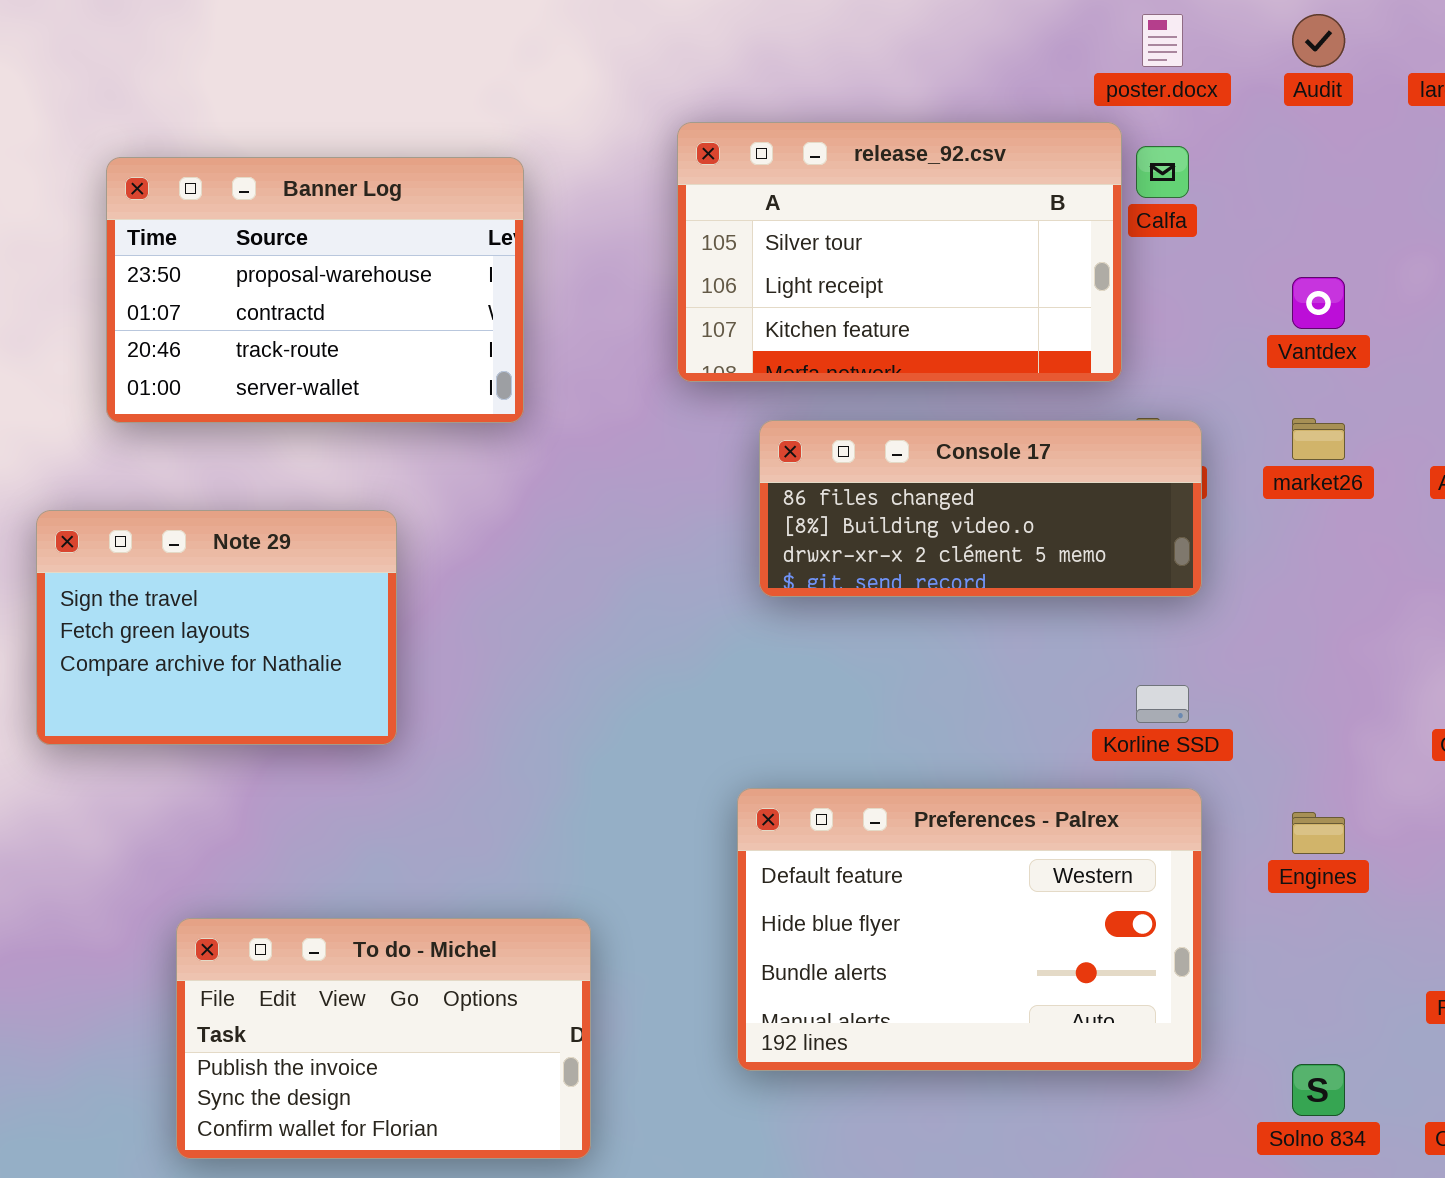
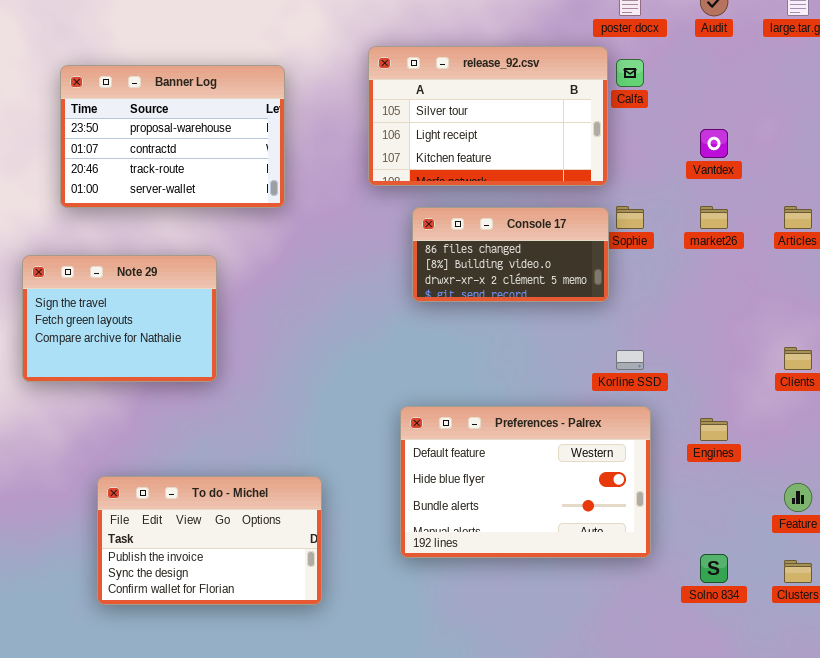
Console 17: [759,420,1202,597] -> [412,207,609,302], resized

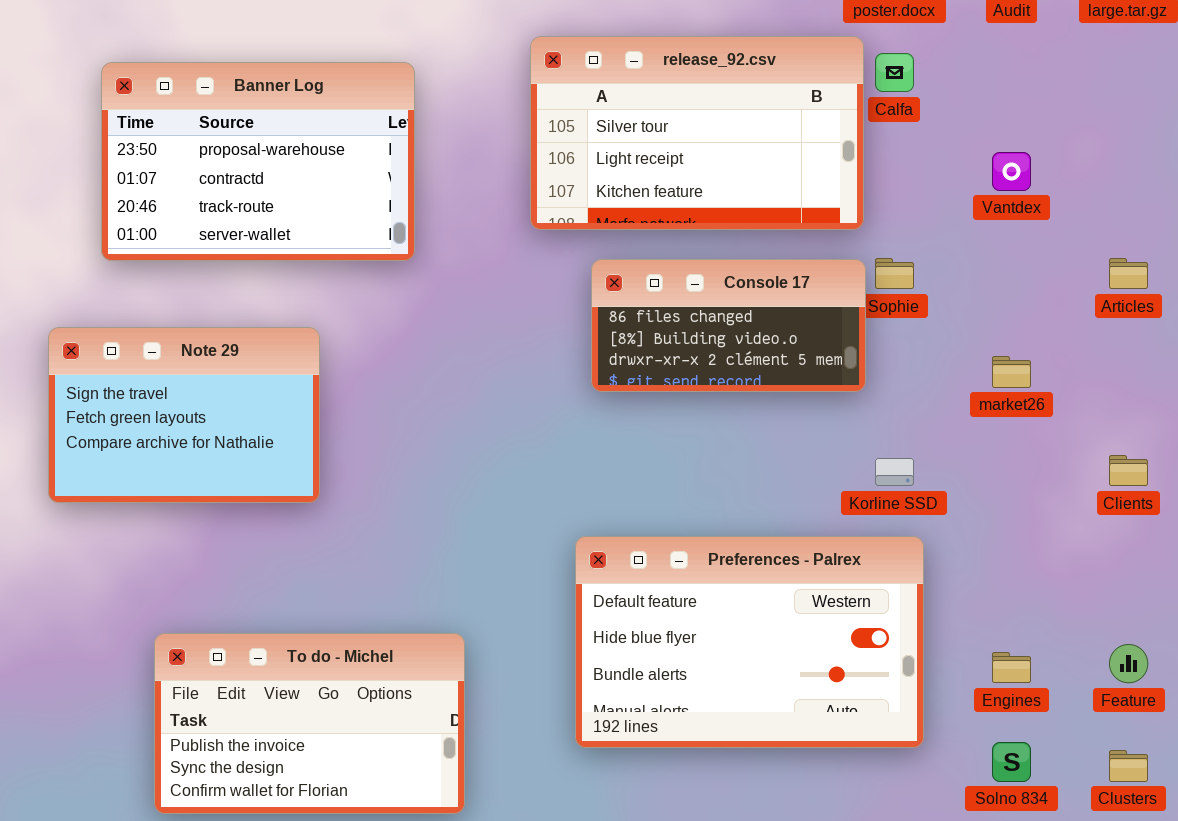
market26: [700,206,728,229] -> [992,356,1031,388], moved
Engines: [700,418,728,441] -> [992,652,1031,683], moved

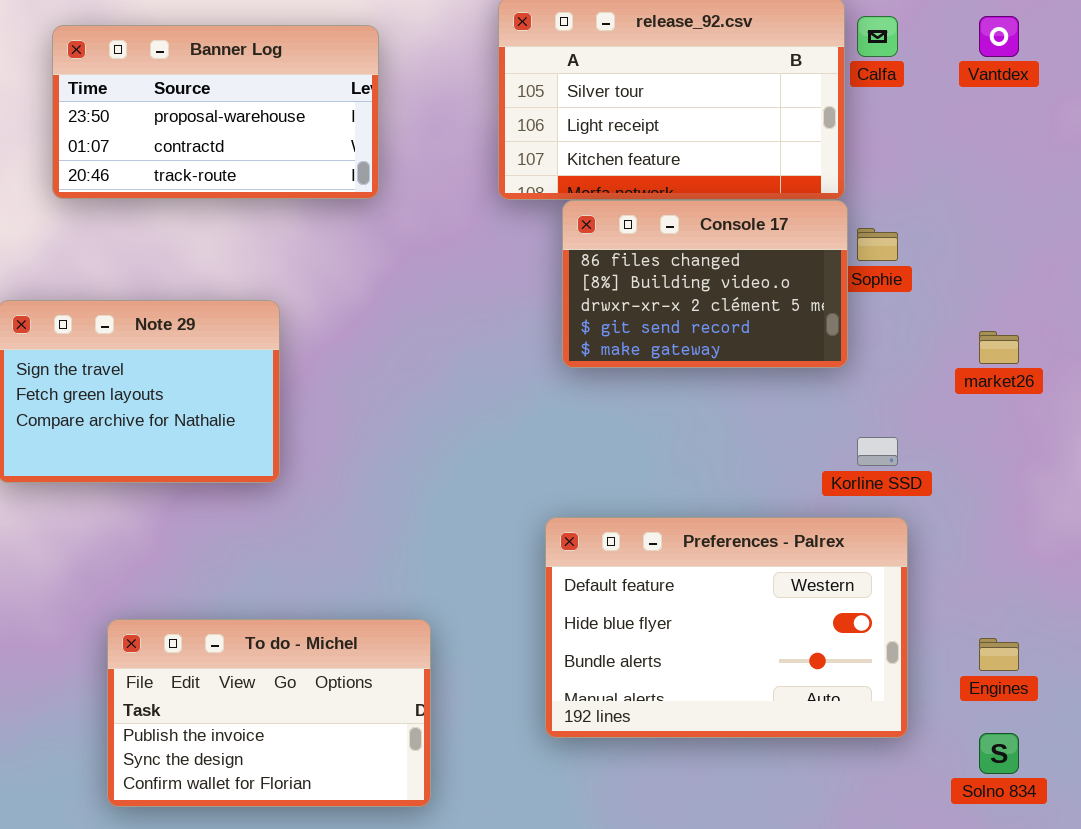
Banner Log: [101,62,415,261] -> [52,25,379,199], resized
Vantdex: [992,152,1031,191] -> [979,16,1019,57], moved
Console 17: [591,259,866,392] -> [562,200,848,368], resized

